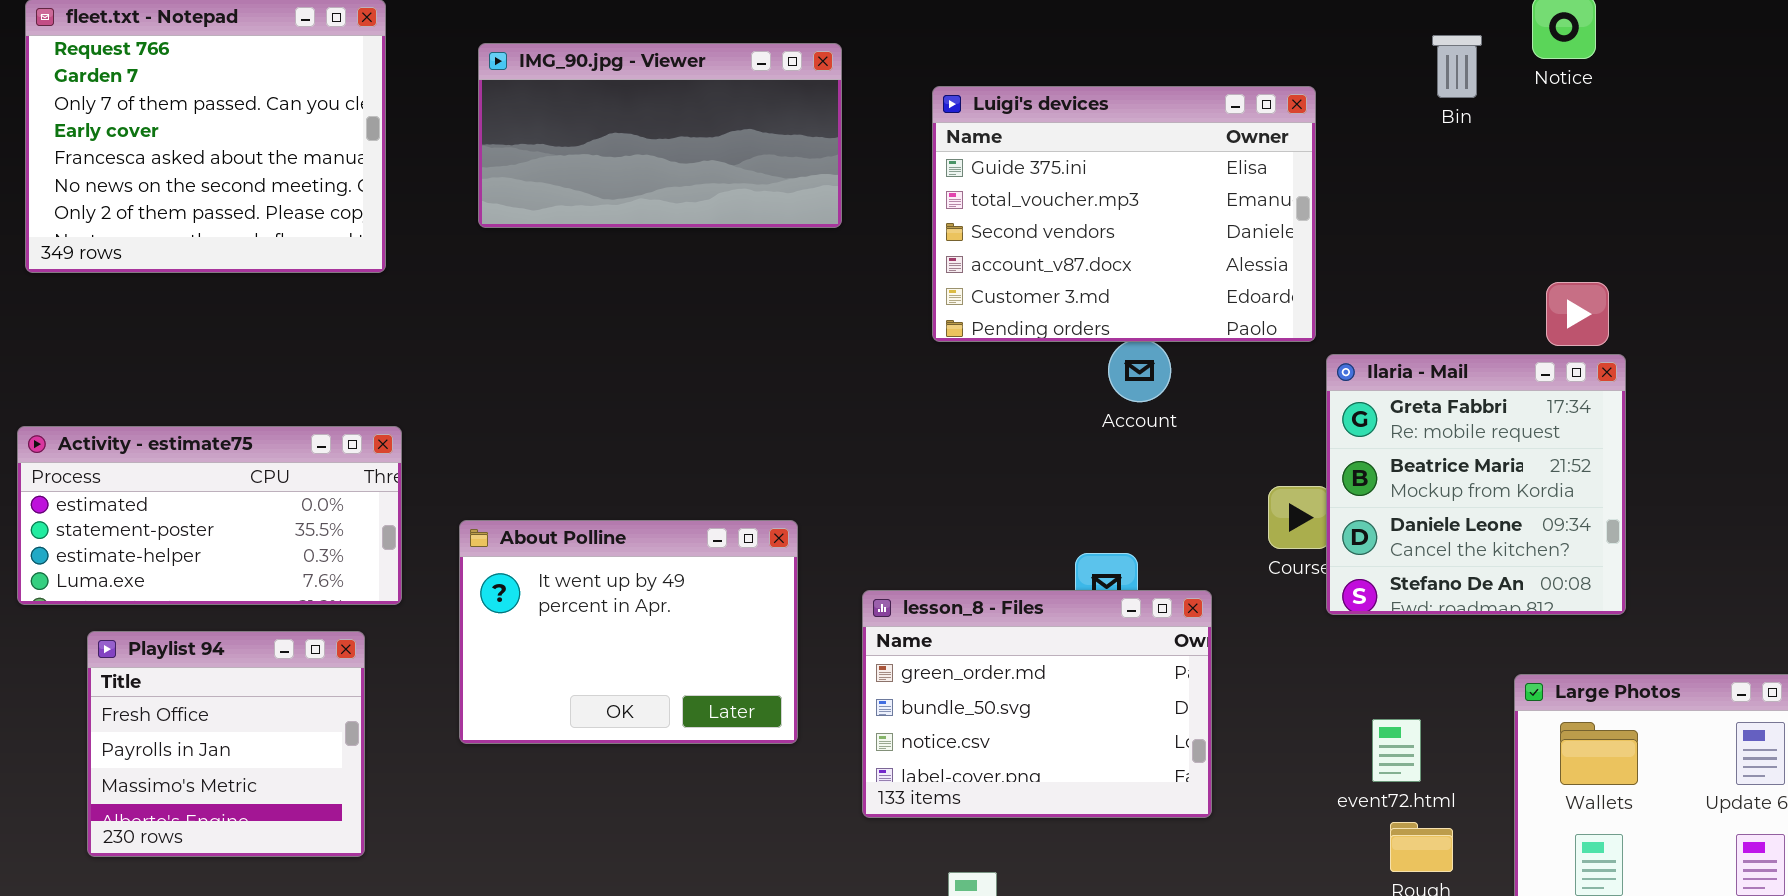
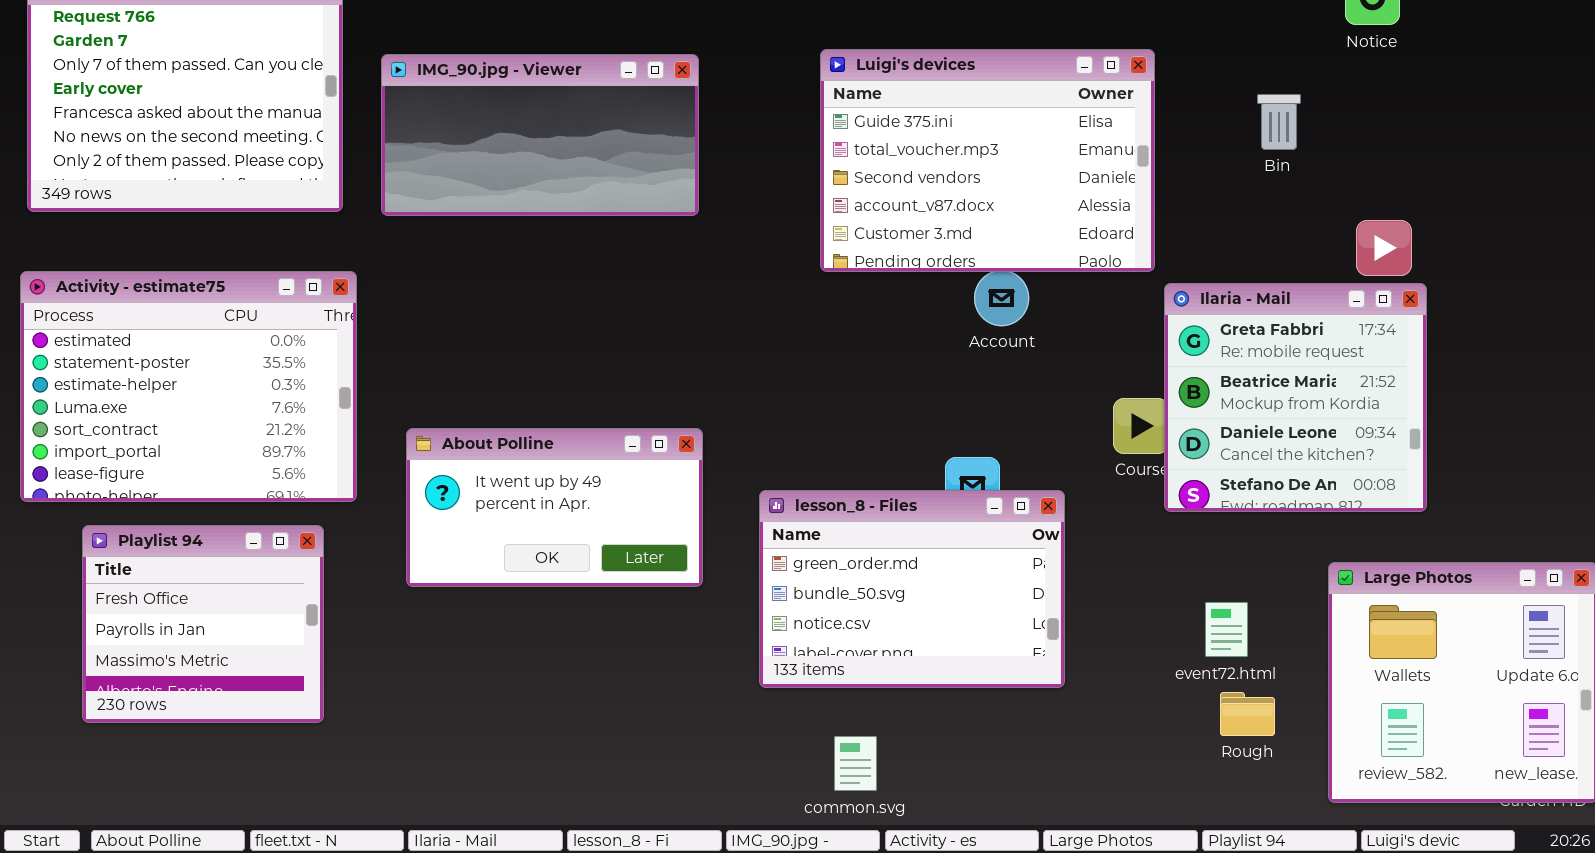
Bin: [1432,35,1482,98] -> [1257,94,1301,150], moved
IMG_90.jpg - Viewer: [478,43,842,228] -> [381,54,699,216], moved
Activity - estimate75: [17,426,402,605] -> [20,271,357,502], resized
About Polline: [459,520,798,744] -> [406,428,703,587], resized

